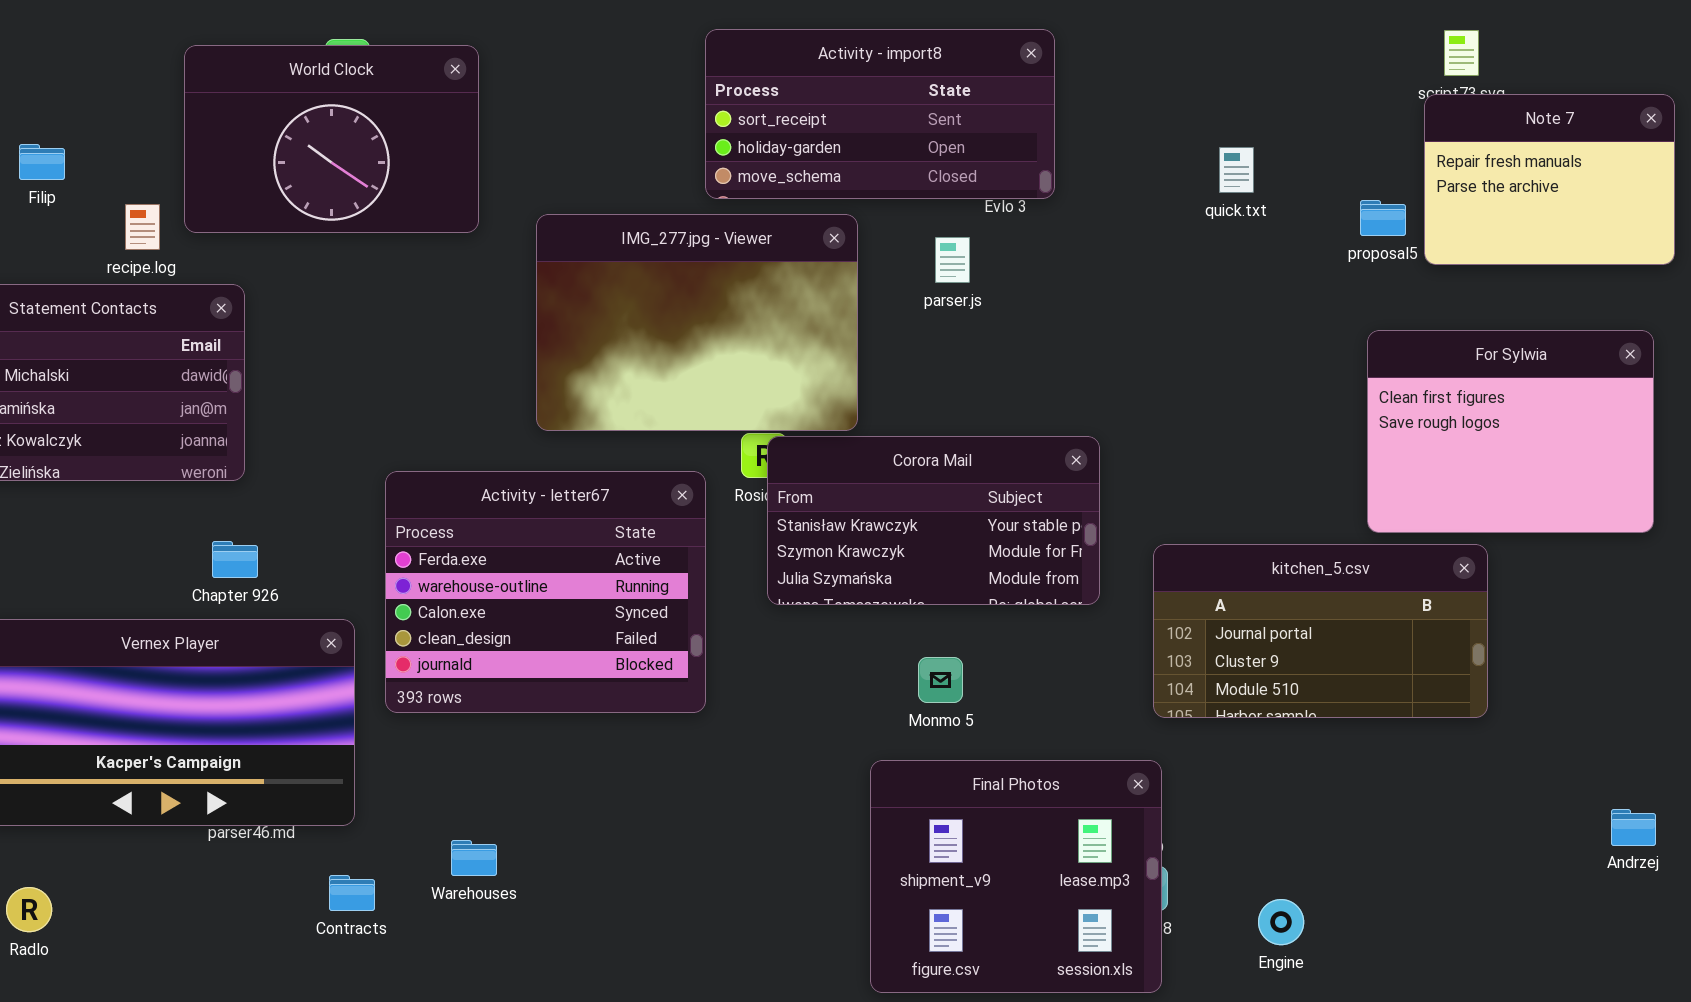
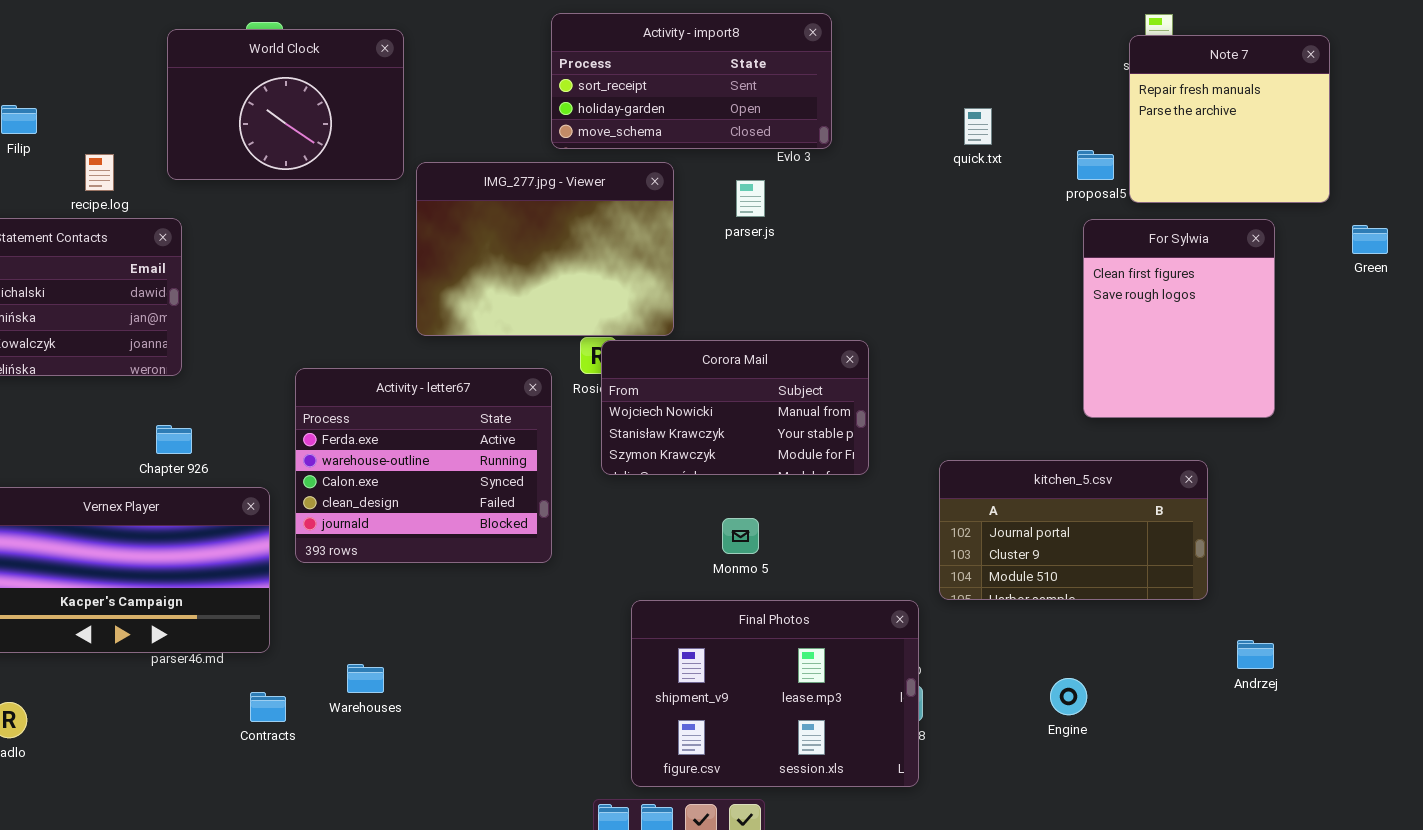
World Clock: [184,45,479,233] -> [167,29,404,180], moved
Note 7: [1424,94,1675,265] -> [1129,35,1330,203], resized
For Sylwia: [1367,330,1654,533] -> [1083,219,1275,418], resized
Corora Mail: [767,436,1100,605] -> [601,340,869,475], scrolled up 1 row
kitchen_5.csv: [1153,544,1488,718] -> [939,460,1208,600], moved
Final Photos: [870,760,1162,993] -> [631,600,919,787], resized
Andrzej: [1611,809,1656,846] -> [1237,640,1274,669], moved
Engine: [1258,899,1304,945] -> [1050,678,1087,715], moved

